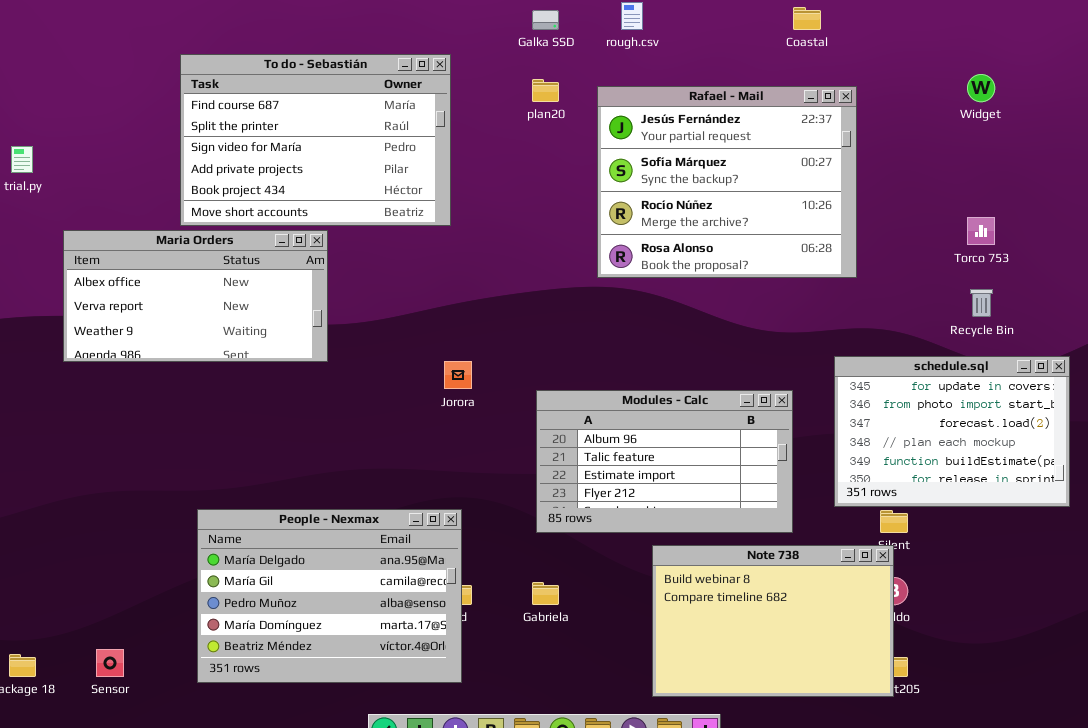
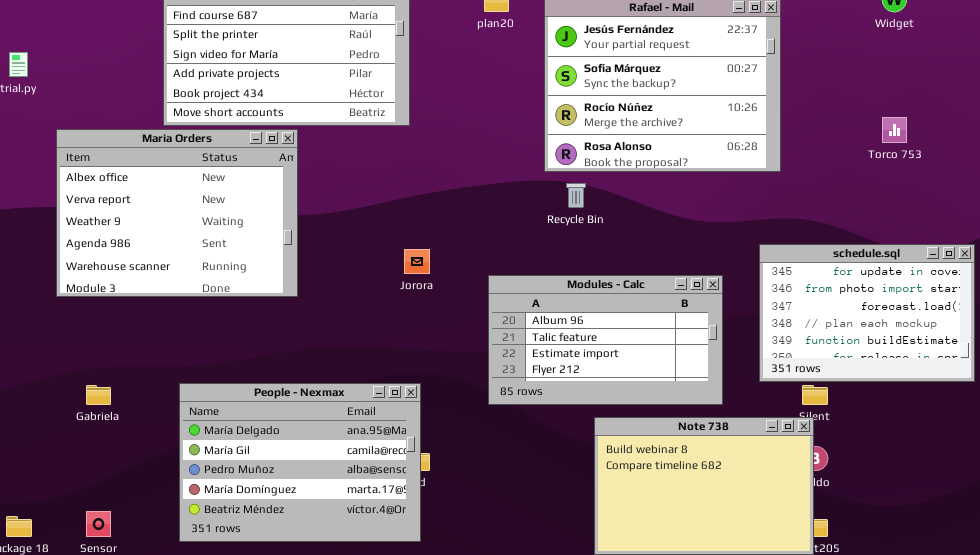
Maria Orders: [63,230,328,362] -> [56,129,298,297], resized
Recycle Bin: [970,289,993,317] -> [566,183,586,208], moved
Gabriela: [532,582,559,605] -> [86,385,111,405], moved

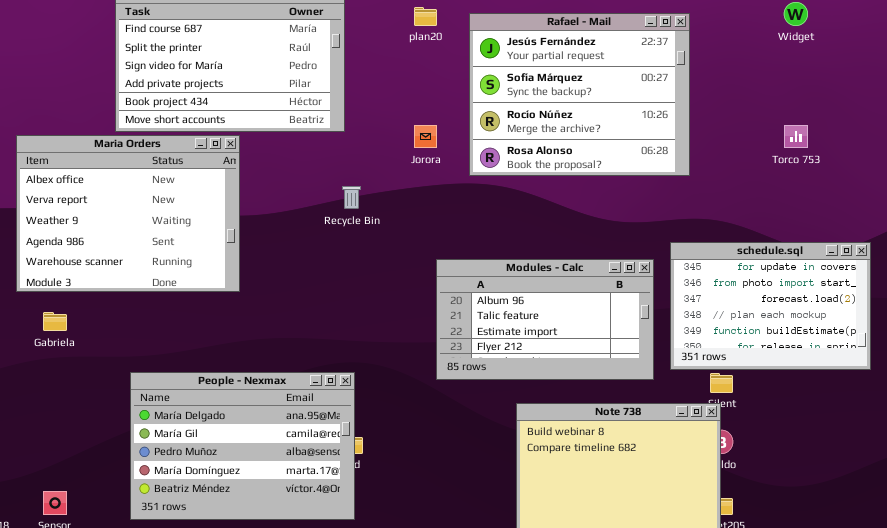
Recycle Bin: [566,183,586,208] -> [342,186,361,209], moved
Jorora: [404,249,430,274] -> [414,125,437,148], moved
Modules - Calc: [488,275,723,405] -> [436,259,654,380], moved
Gabriela: [86,385,111,405] -> [43,312,67,331], moved

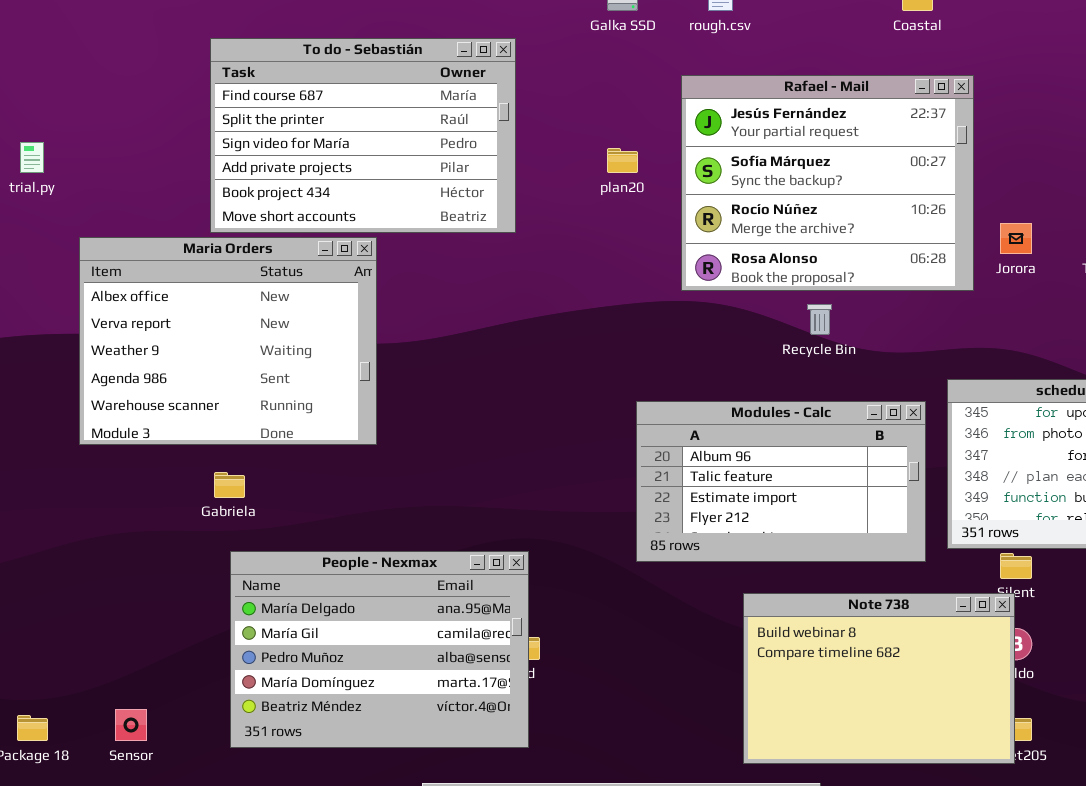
plan20: [414,7,437,26] -> [607,148,638,173], moved
Jorora: [414,125,437,148] -> [1000,223,1032,254], moved
Recycle Bin: [342,186,361,209] -> [807,304,832,335], moved
Gabriela: [43,312,67,331] -> [214,472,245,498], moved

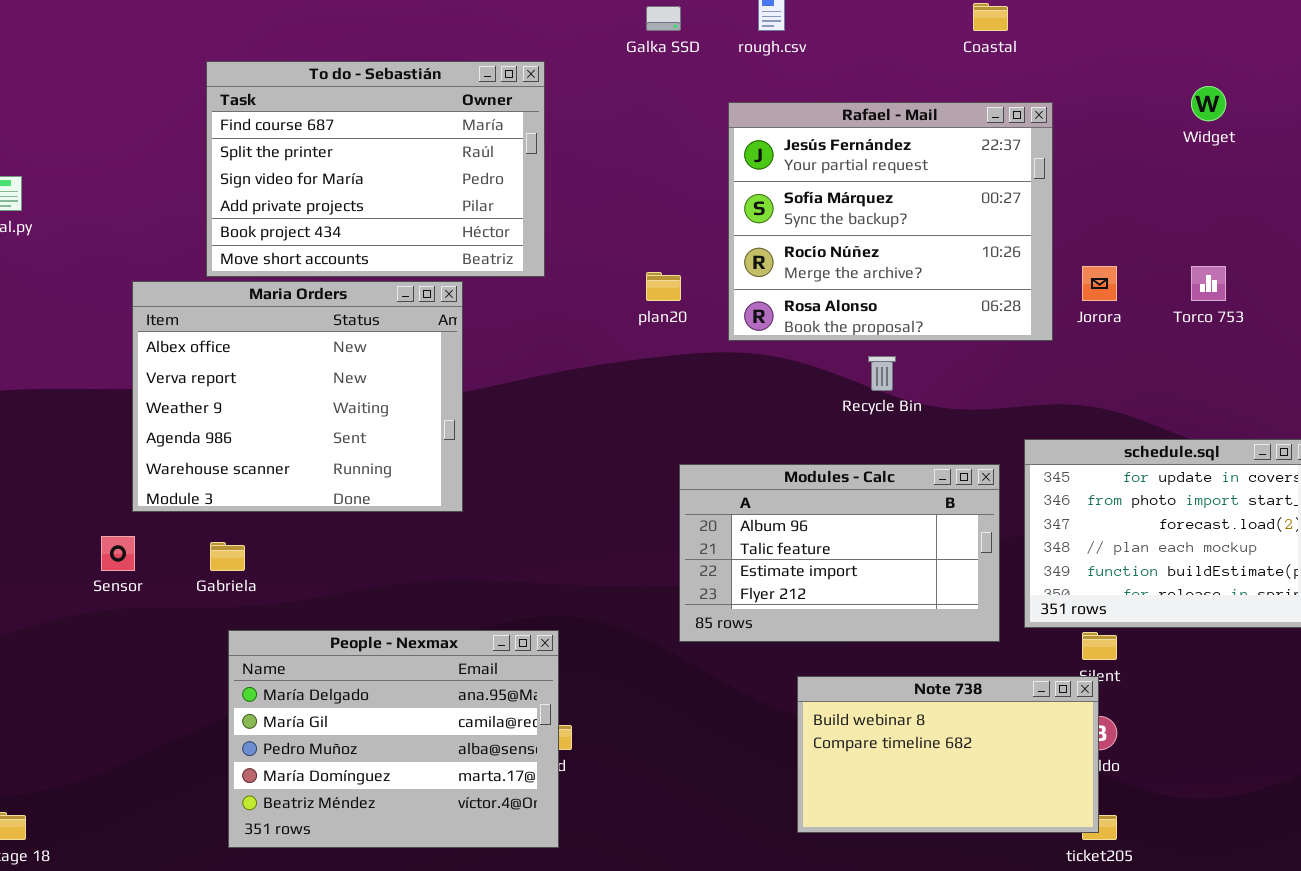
plan20: [607,148,638,173] -> [646,272,681,301], moved
Maria Orders: [79,237,377,445] -> [132,281,463,512], moved
Note 738: [743,593,1015,764] -> [797,676,1099,833], resized
Sensor: [115,709,147,741] -> [101,536,135,571], moved

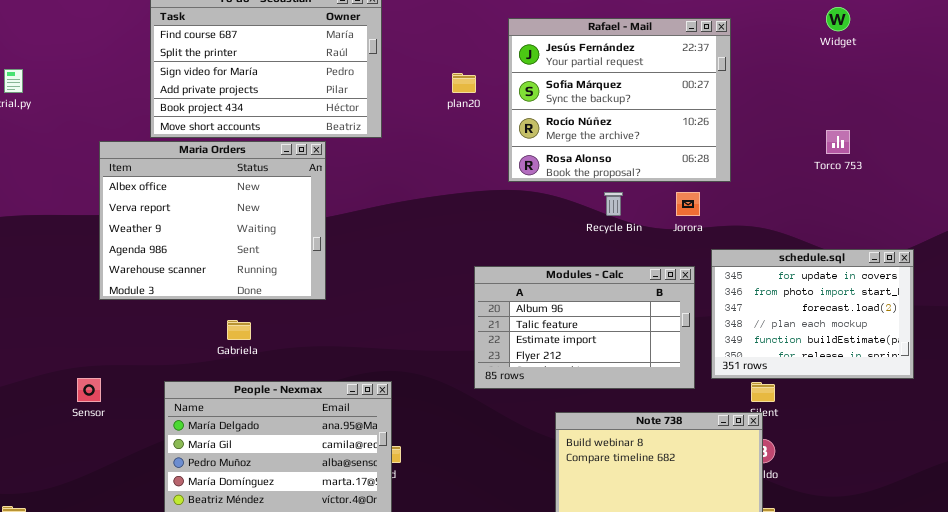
Jorora: [1082,266,1117,301] -> [676,192,700,216], moved
plan20: [646,272,681,301] -> [452,73,476,93], moved
Sensor: [101,536,135,571] -> [77,378,101,402], moved
Gabriela: [210,542,245,571] -> [227,320,251,340], moved

